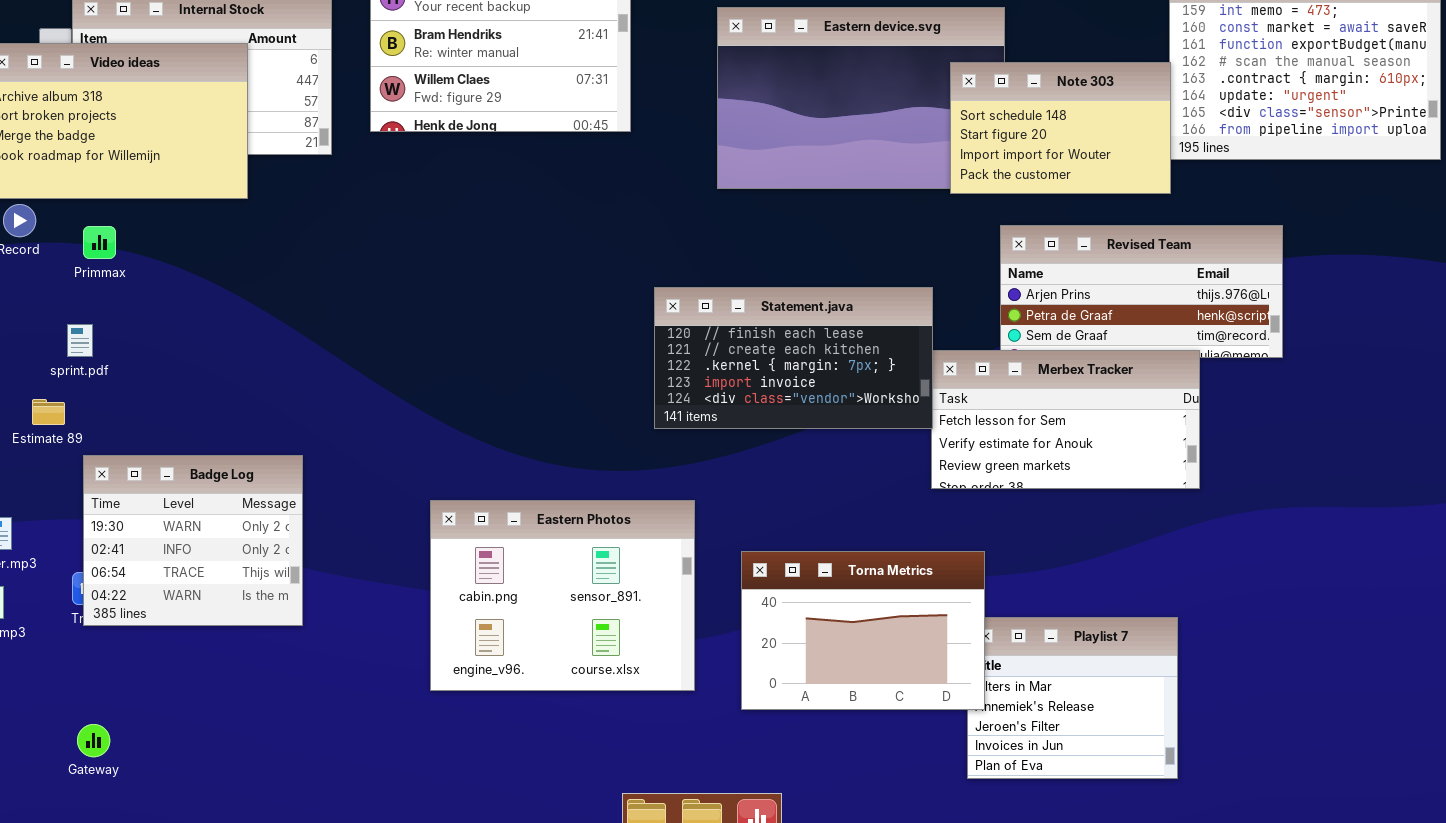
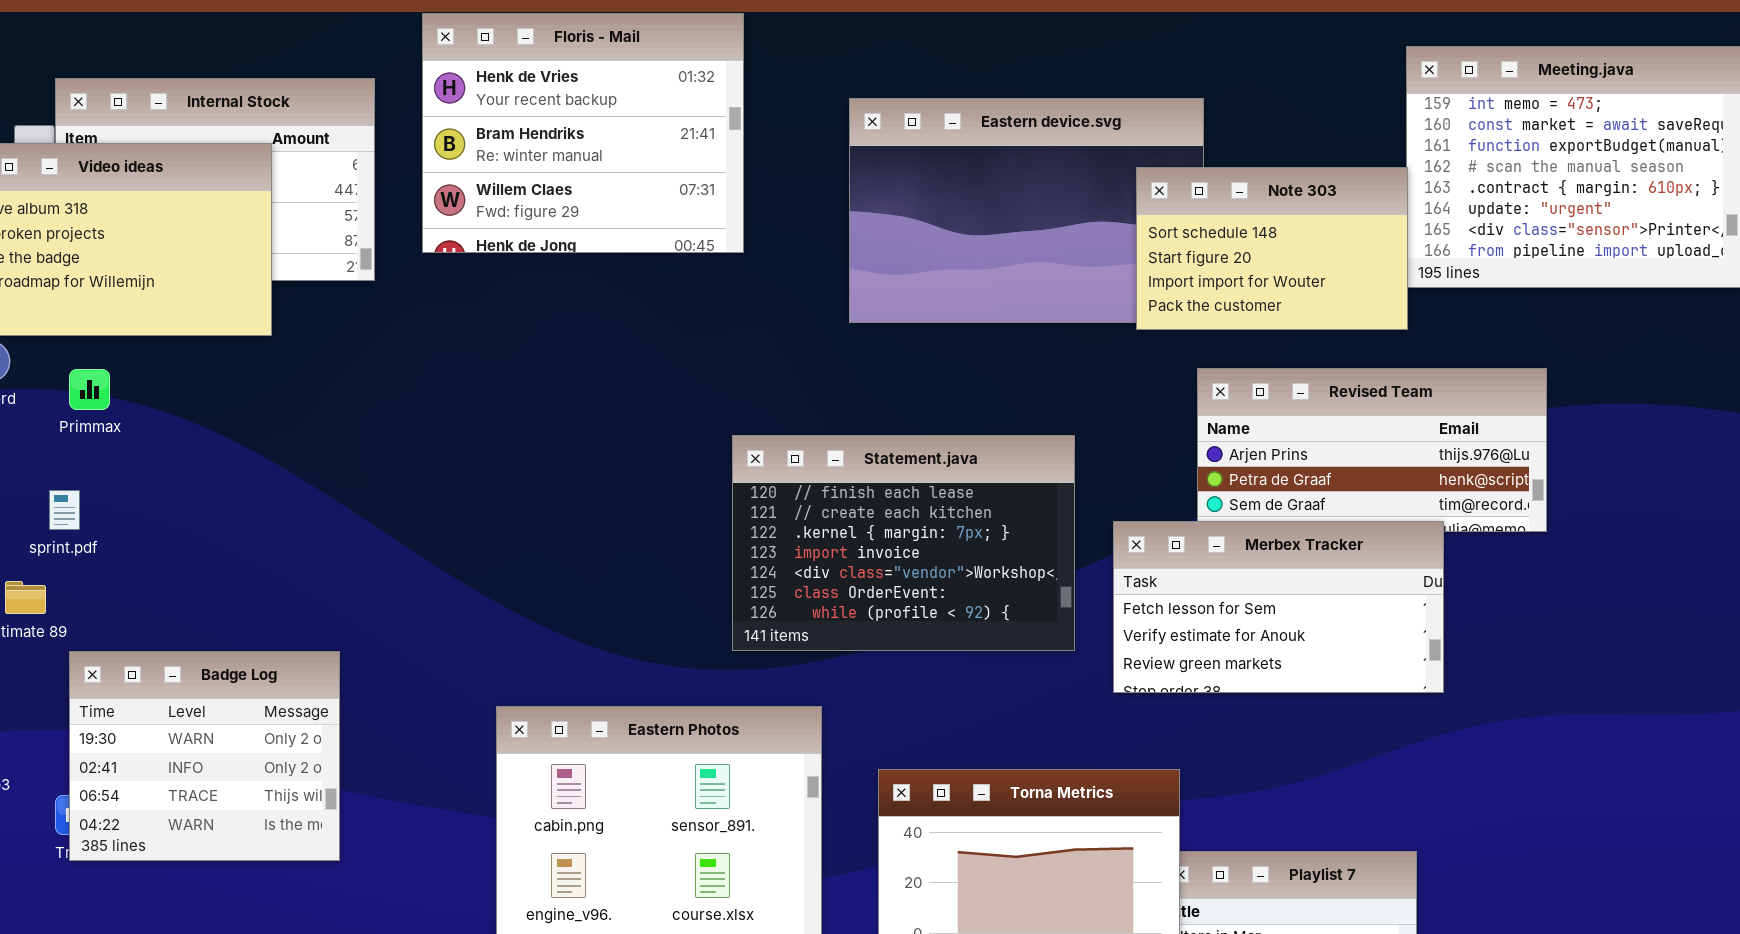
Statement.java: [654,287,933,429] -> [732,435,1075,651], moved, resized

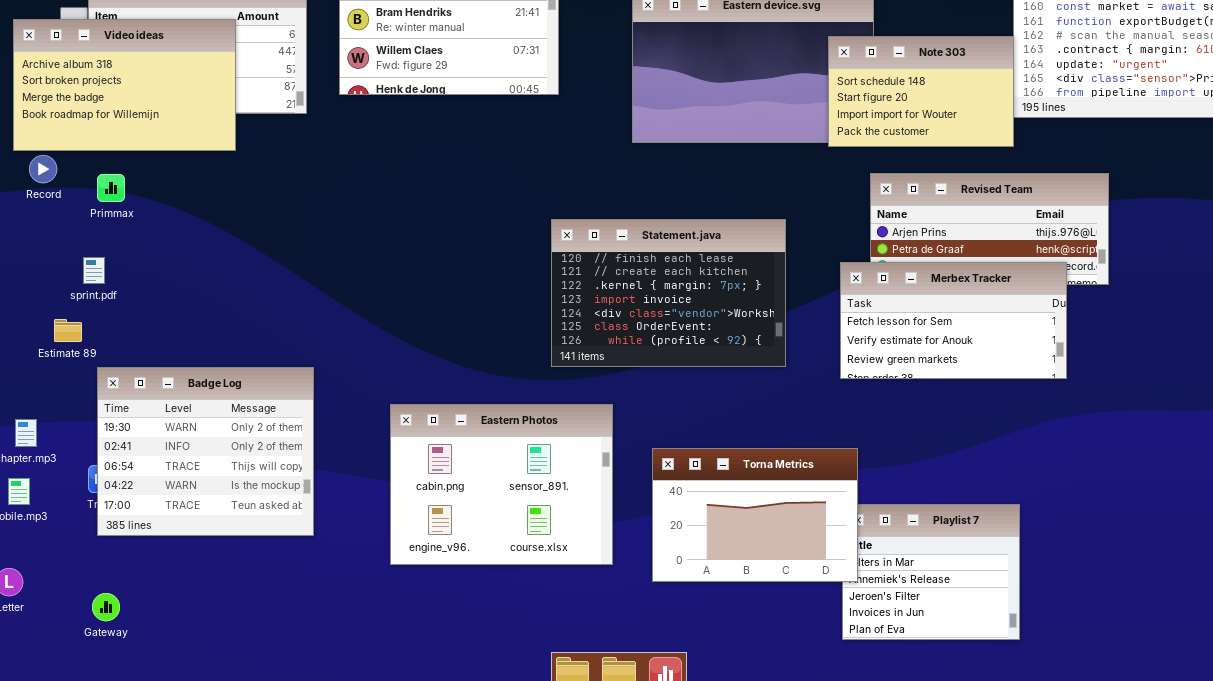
Merbex Tracker: [1113,521,1444,693] -> [840,262,1067,379], moved
Badge Log: [69,651,340,861] -> [97,367,314,536], resized

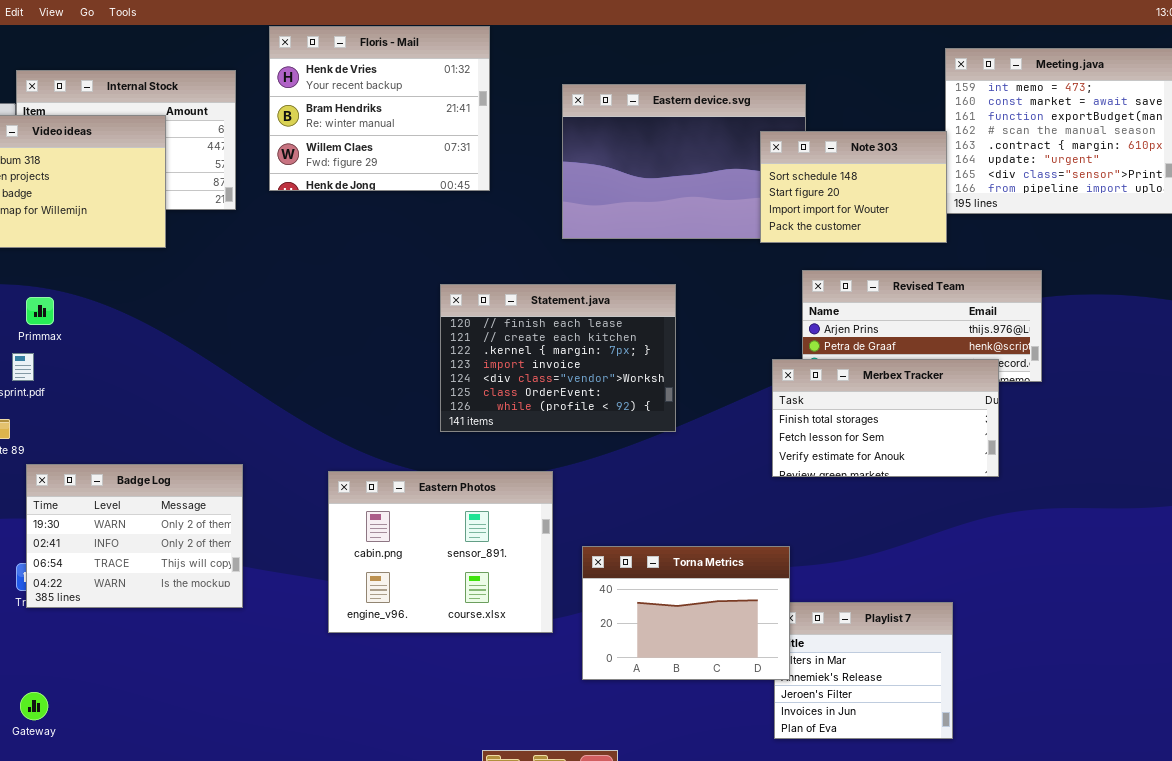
Primmax: [97,174,125,202] -> [26,297,54,325], moved
Statement.java: [551,219,786,367] -> [440,284,676,432], moved
Merbex Tracker: [840,262,1067,379] -> [772,359,999,477], scrolled up 1 row
Badge Log: [97,367,314,536] -> [26,464,243,608], resized
Eastern Photos: [390,404,613,565] -> [328,471,553,633], moved

